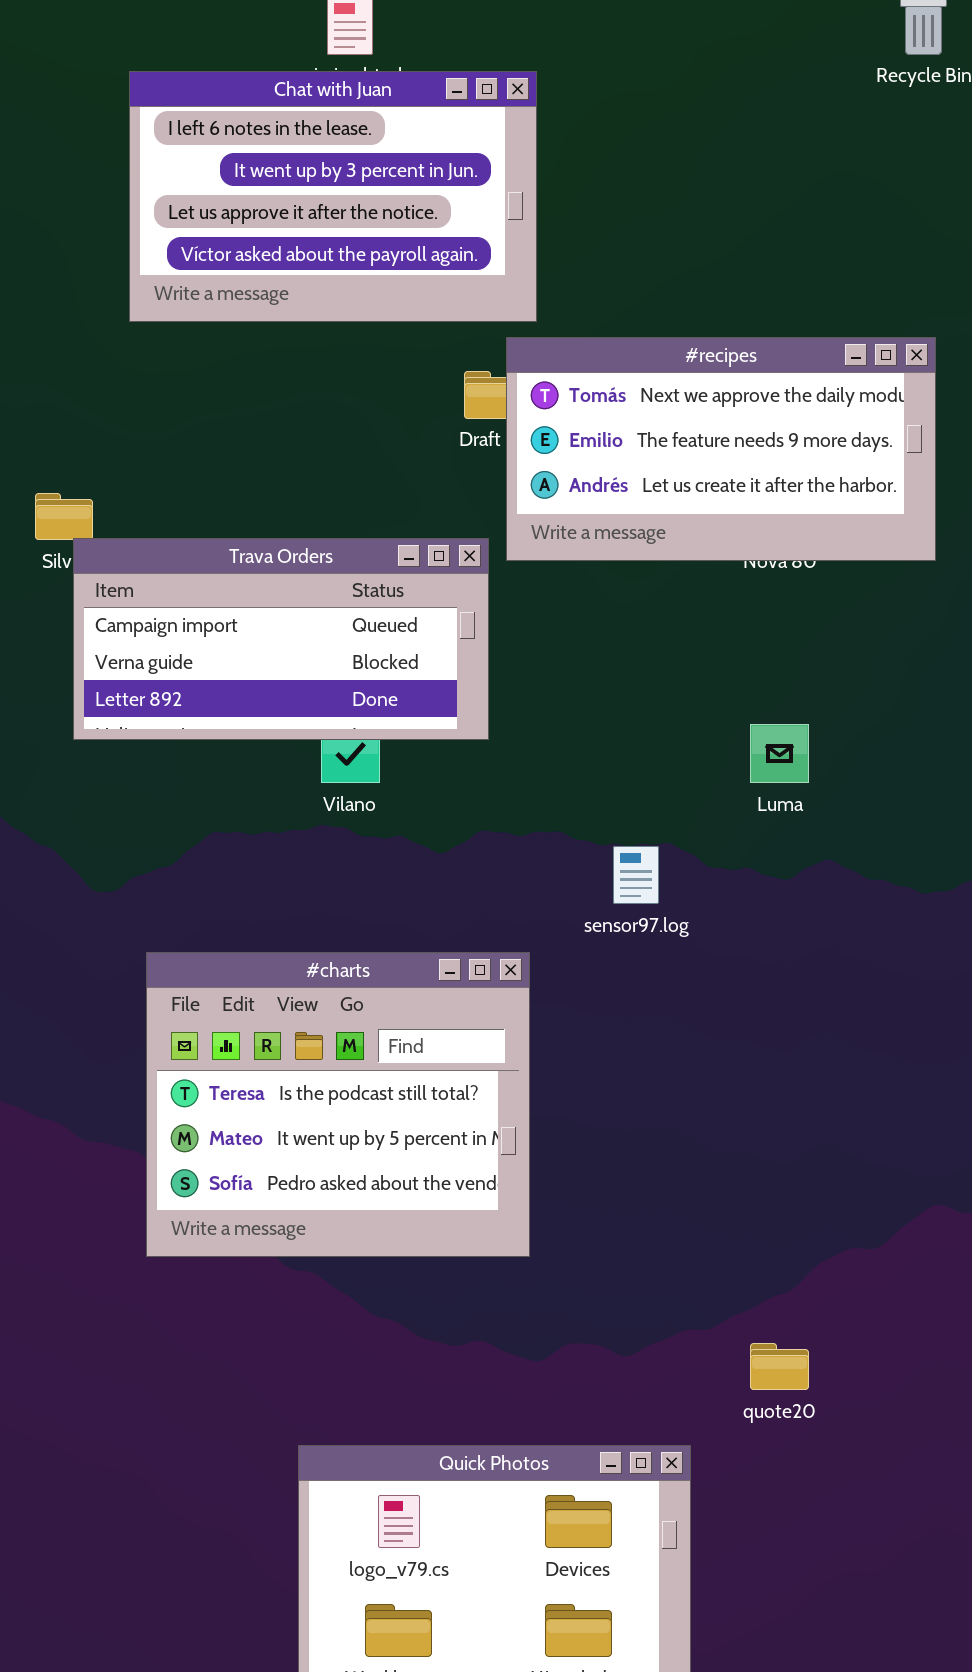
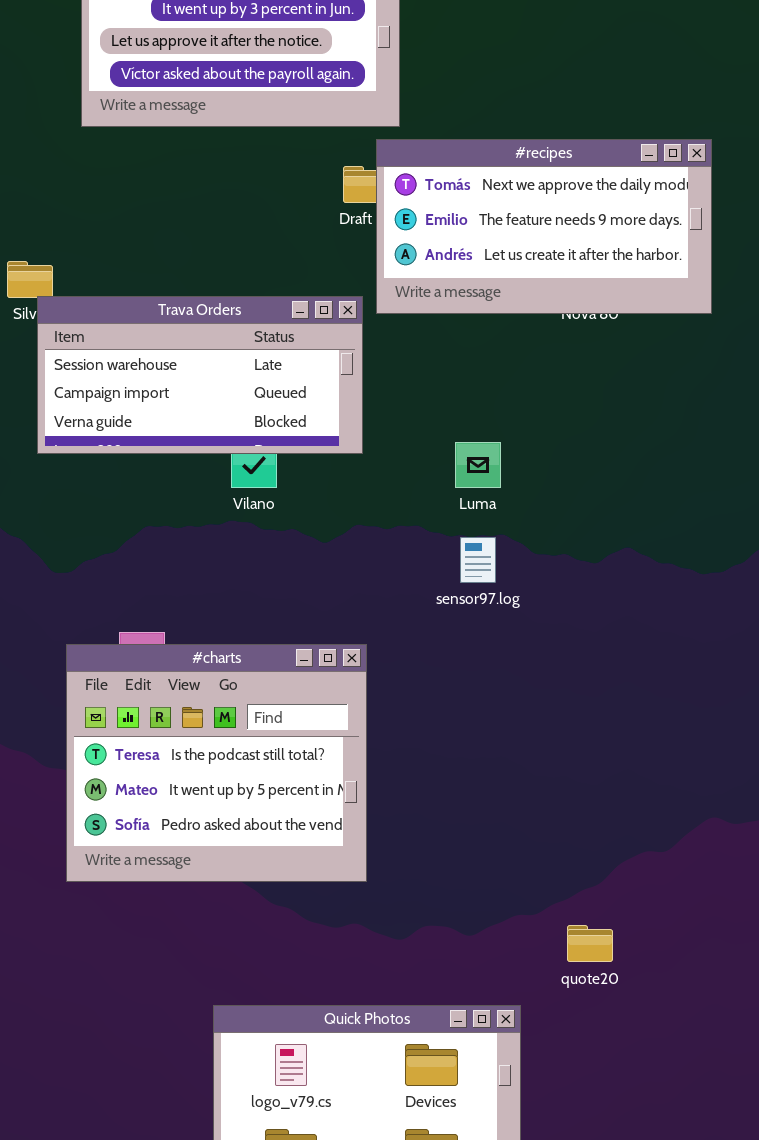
Trava Orders: [73,538,489,740] -> [37,296,363,454], scrolled up 1 row
Luma: [750,724,809,783] -> [455,442,501,488], moved
#charts: [146,952,530,1257] -> [66,644,367,882], moved

